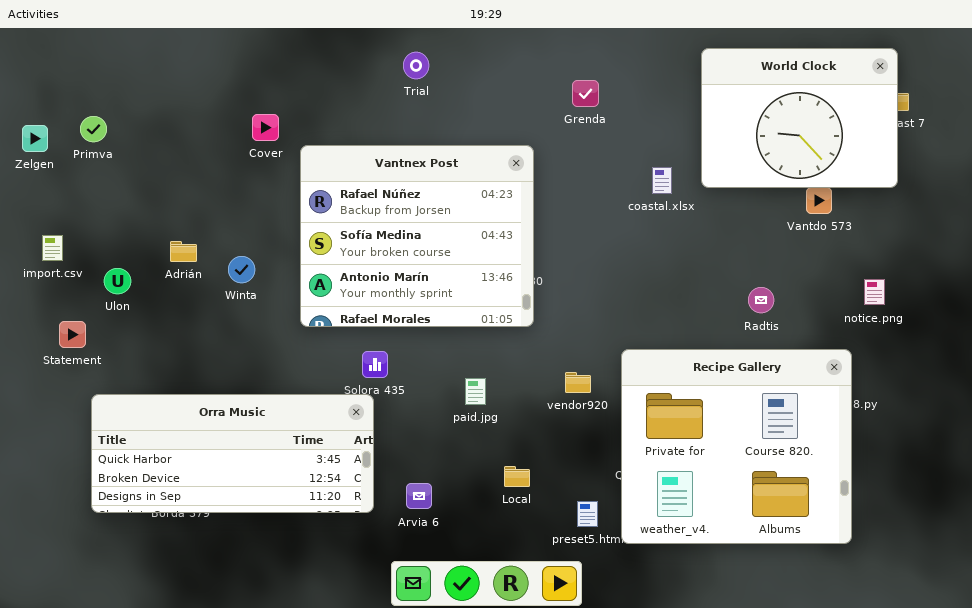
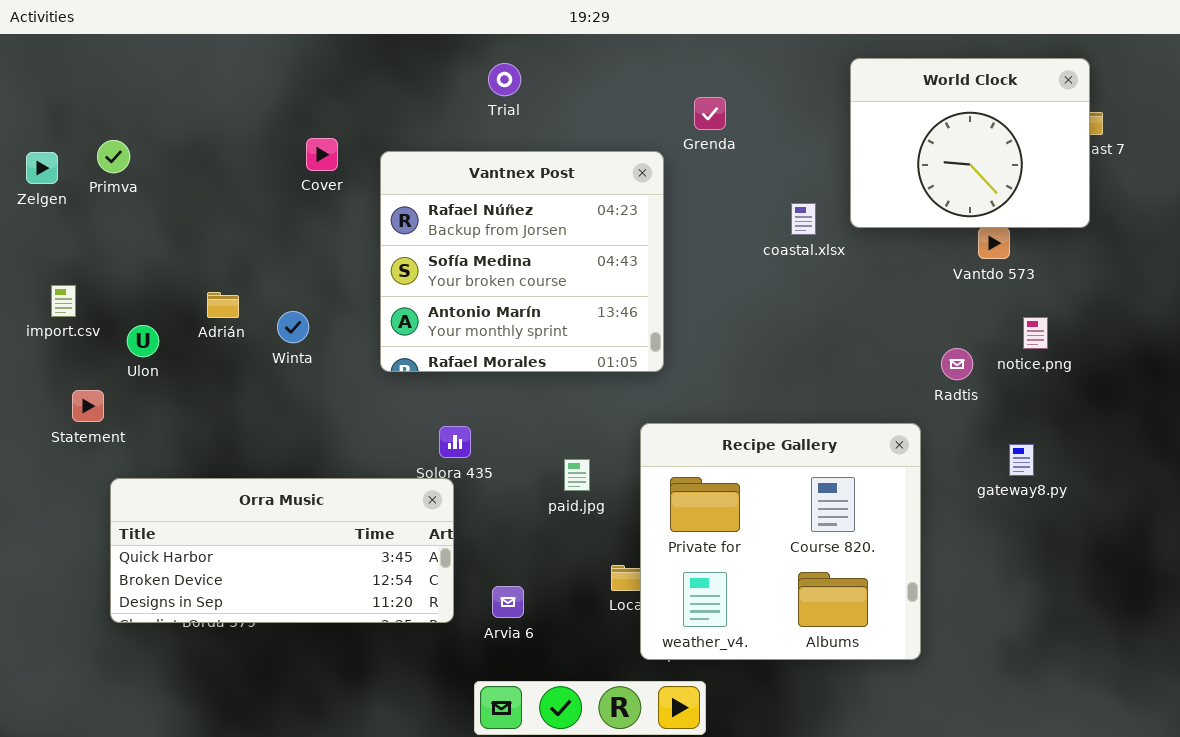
Vantnex Post: [300,145,534,327] -> [380,151,664,372], moved
notice.png: [864,279,885,305] -> [1023,317,1048,349], moved
Radtis: [748,287,774,313] -> [941,348,973,380], moved
Recipe Gallery: [621,349,852,544] -> [640,423,921,660], moved

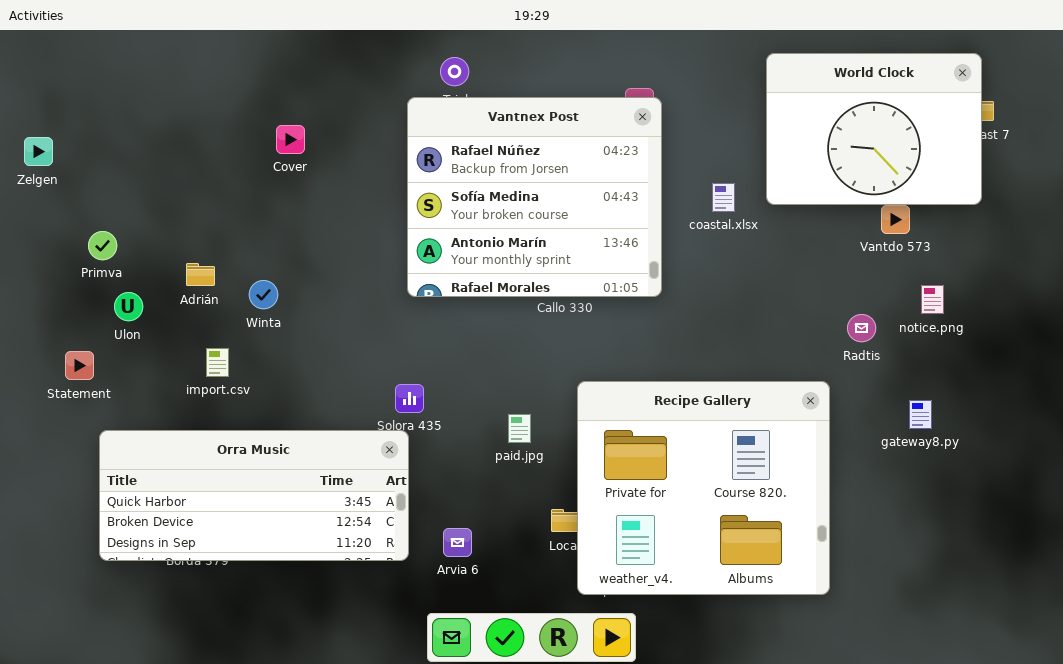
Primva: [97,140,130,173] -> [88,231,117,260], moved
Vantnex Post: [380,151,664,372] -> [407,97,662,297], moved
import.csv: [51,285,76,317] -> [206,348,229,377], moved

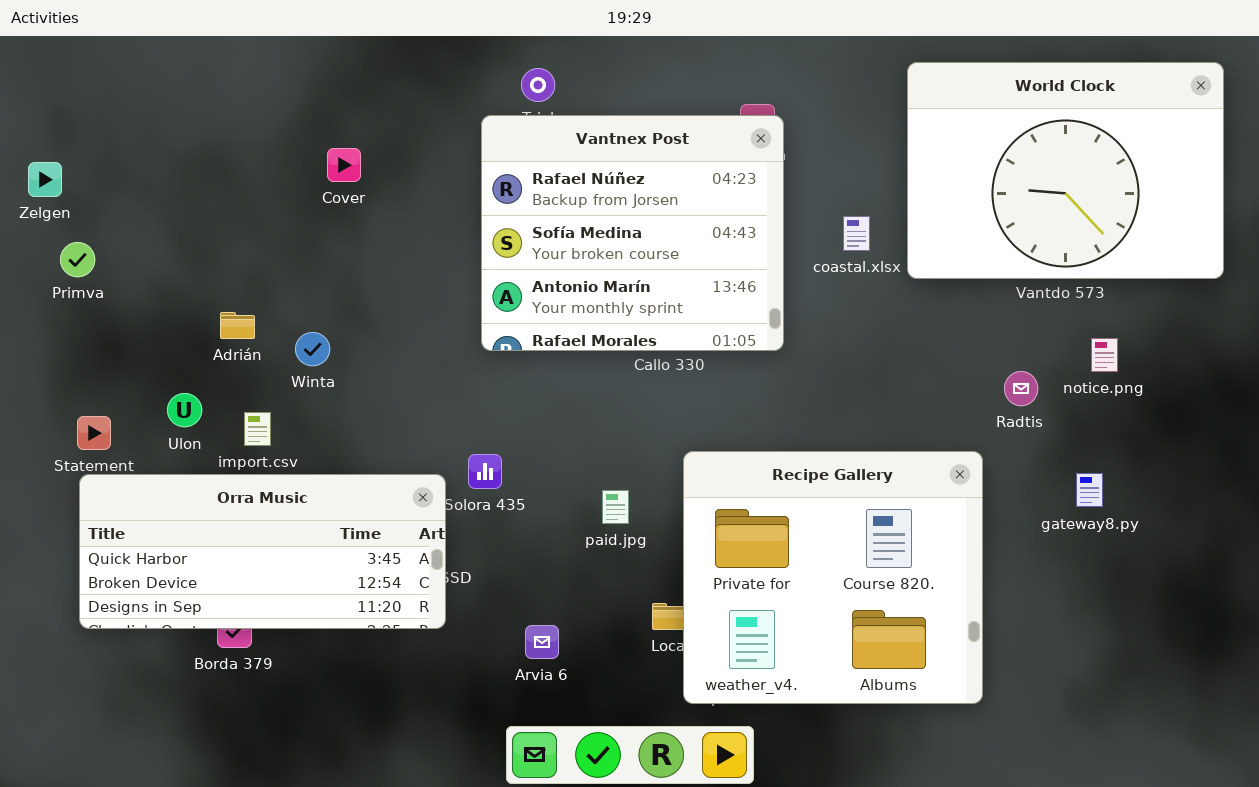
World Clock: [766,53,982,205] -> [907,62,1224,279], resized
Primva: [88,231,117,260] -> [60,242,95,277], moved
Ulon: [114,292,143,321] -> [167,393,202,427], moved
Orra Music: [99,430,409,561] -> [79,474,446,629], moved

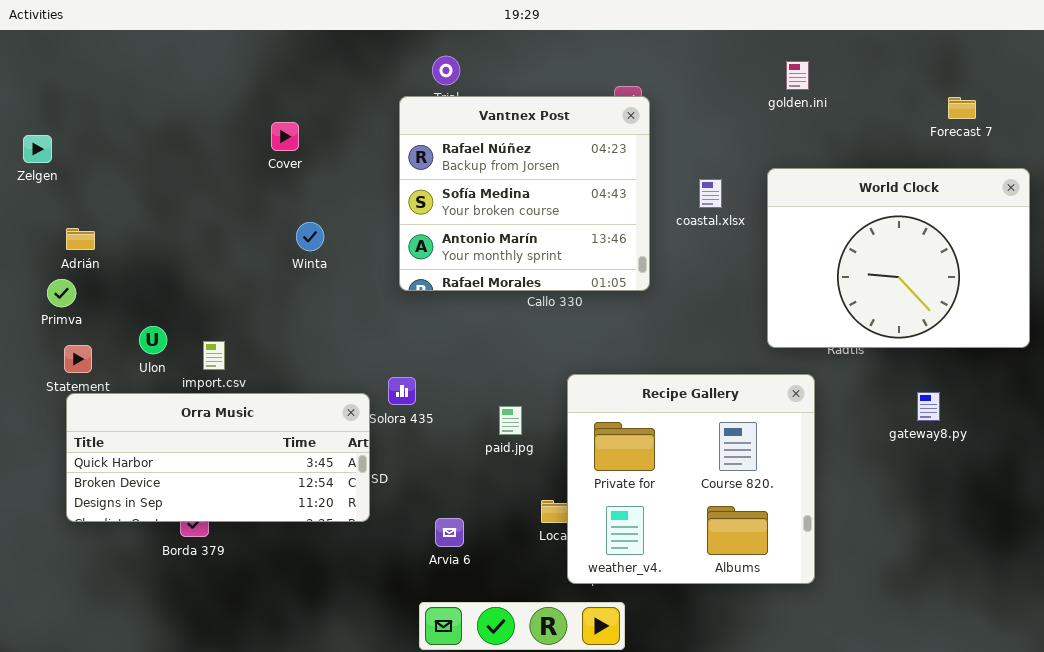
World Clock: [907,62,1224,279] -> [767,168,1030,348], moved
Primva: [60,242,95,277] -> [47,279,76,307], moved
Adrián: [220,312,255,339] -> [66,228,95,250], moved
Winta: [295,332,330,366] -> [296,222,324,251], moved
gateway8.py: [1076,473,1103,507] -> [917,392,940,421], moved

